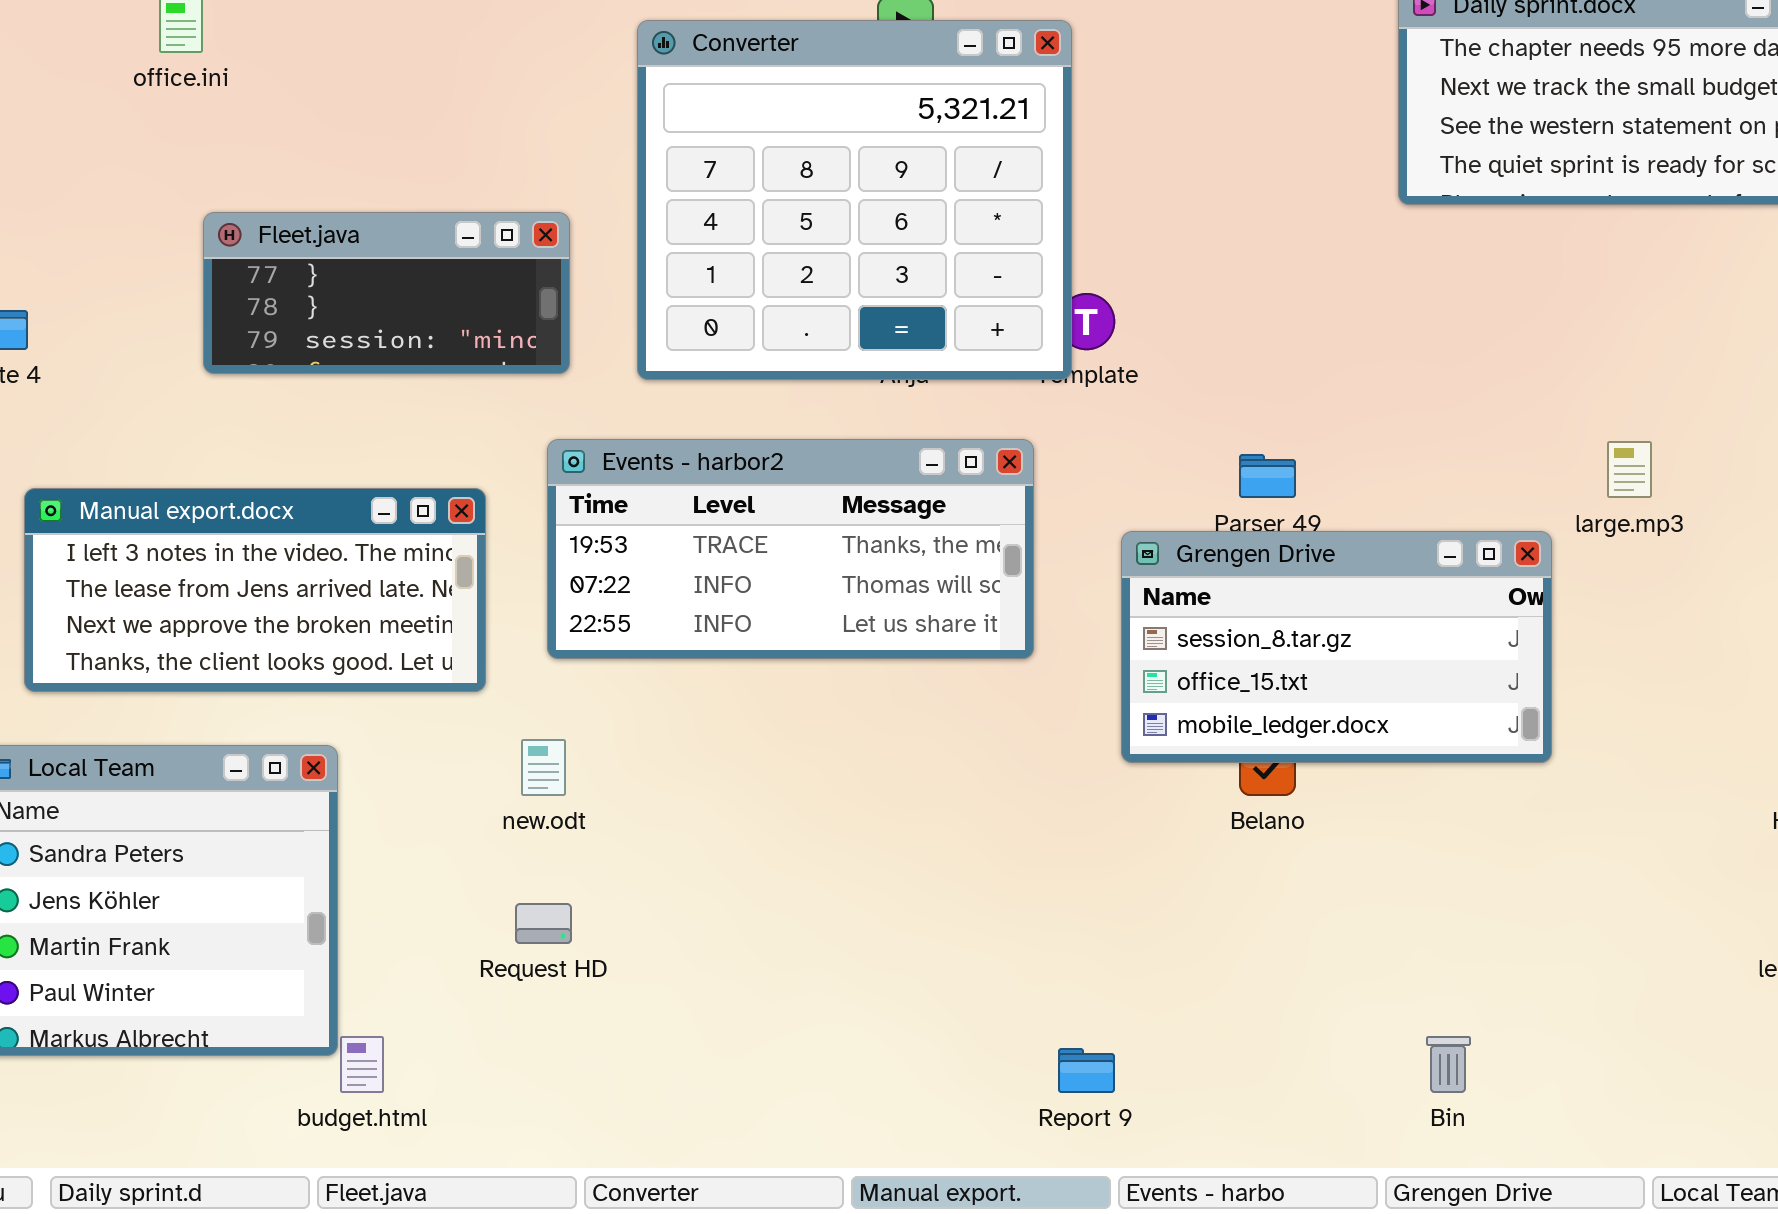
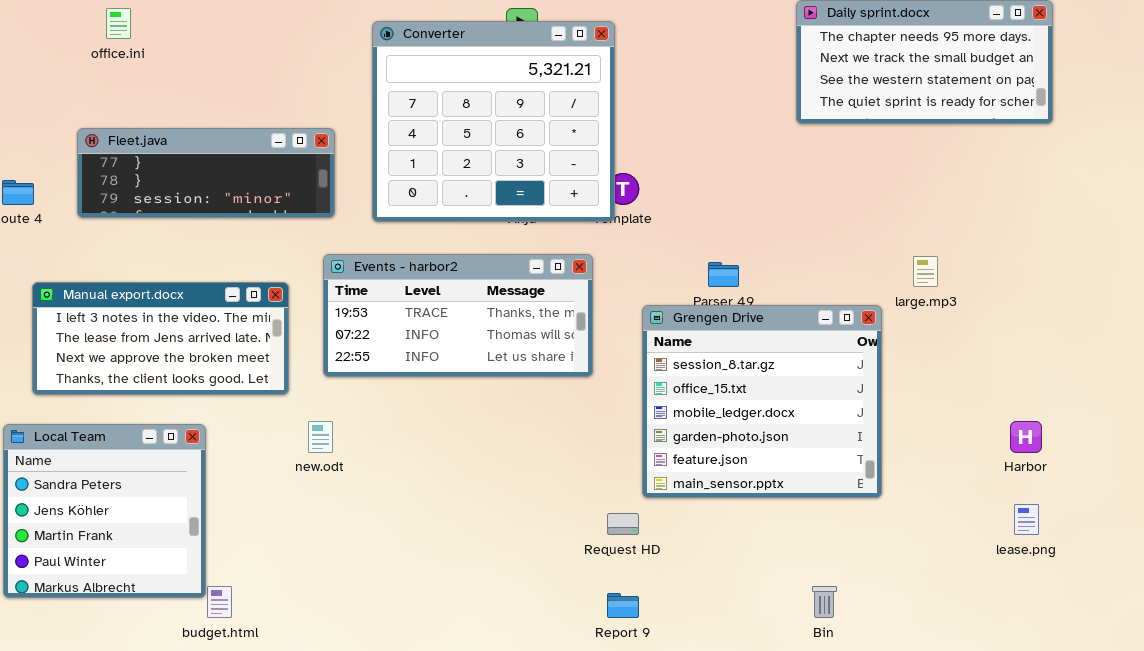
Fleet.java: [203,212,570,374] -> [77,128,335,218], resized
Grengen Drive: [1121,531,1552,763] -> [642,305,882,498], resized
Request HD: [515,903,572,944] -> [607,513,639,535], moved

